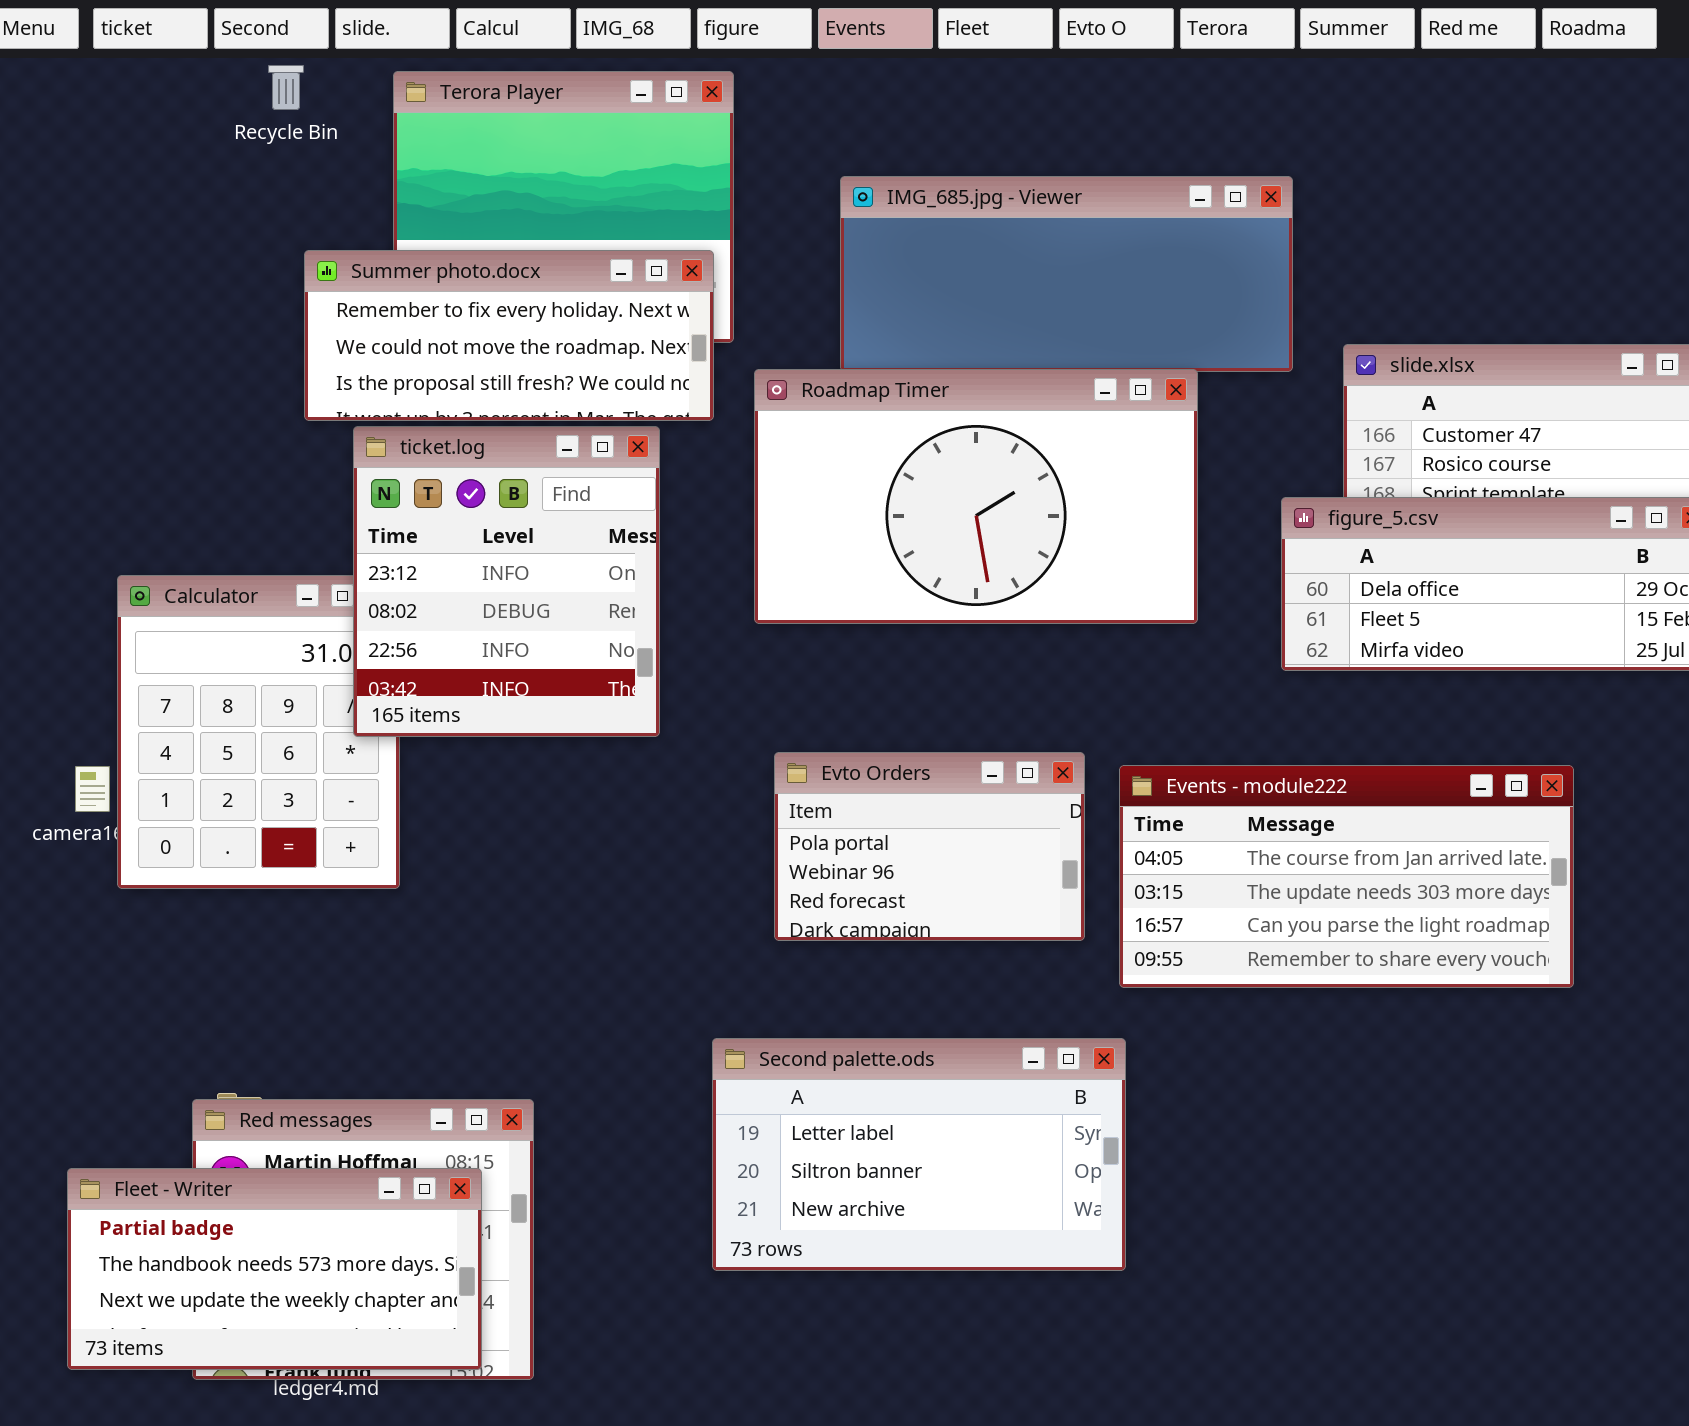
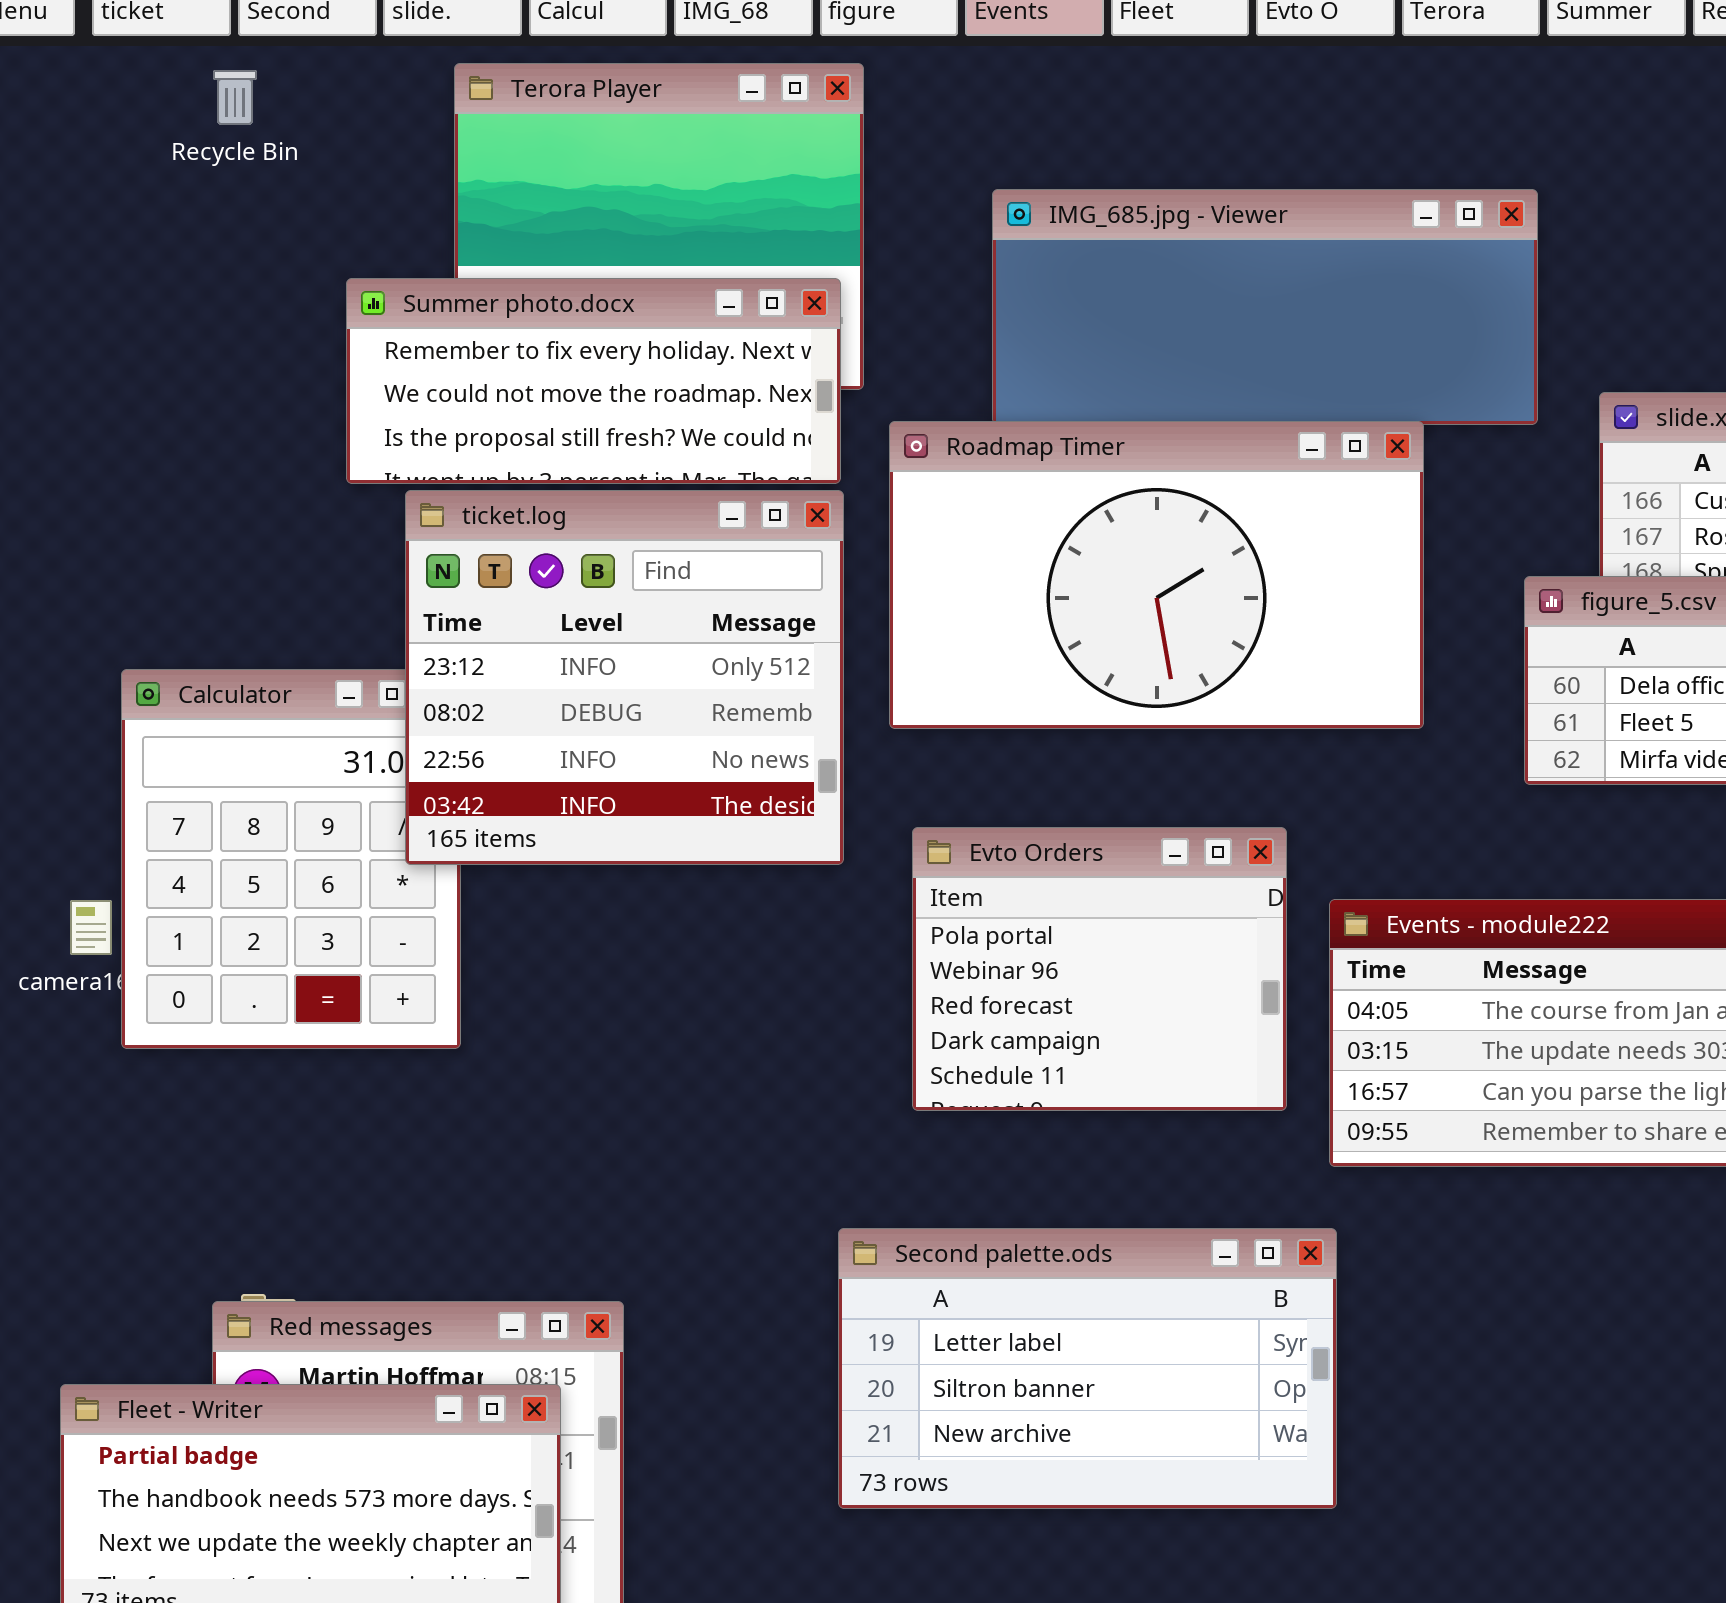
Recycle Bin: [268,65,304,110] -> [213,70,257,125], moved
ticket.log: [353,426,660,737] -> [405,490,844,865], resized
Evto Orders: [774,752,1085,941] -> [912,827,1287,1111], resized

